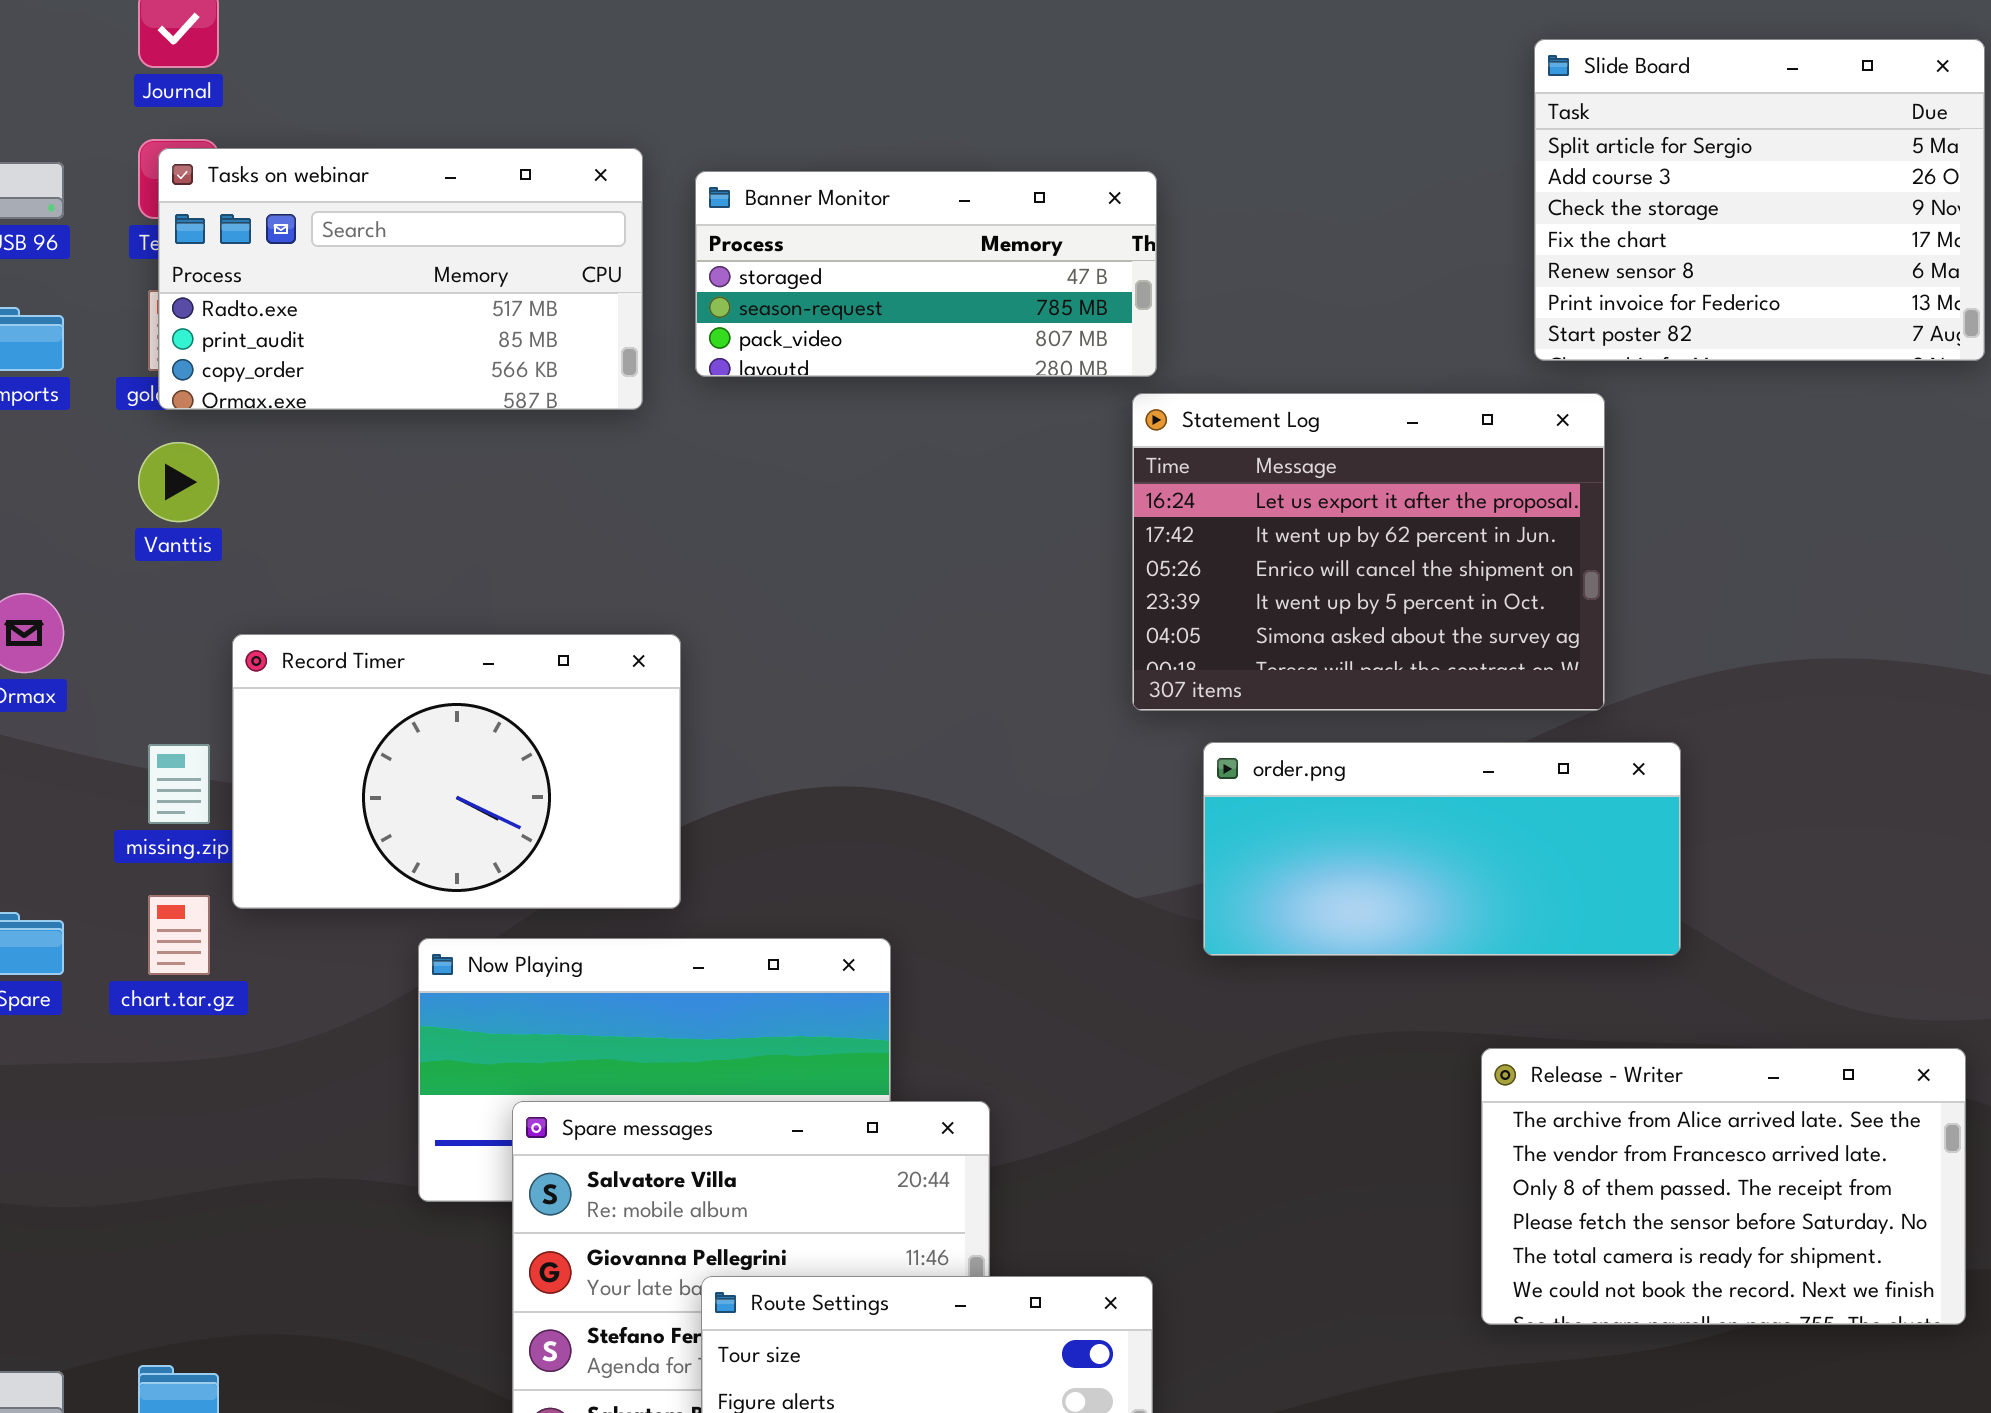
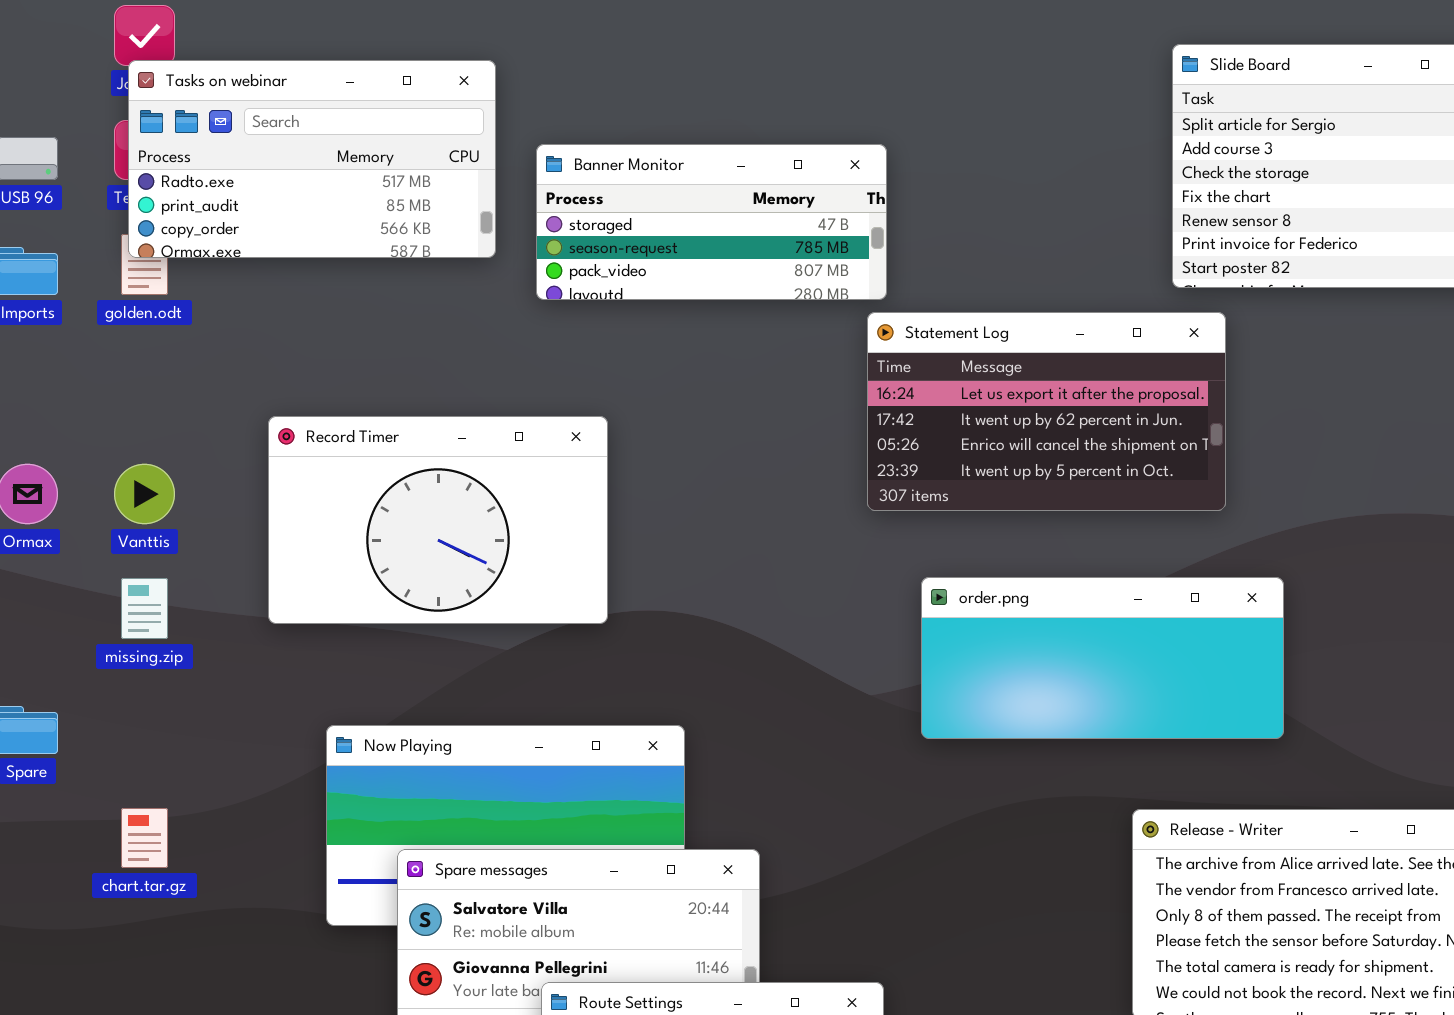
Tasks on webinar: [158,148,643,410] -> [128,60,496,258], moved
Statement Log: [1132,393,1605,711] -> [867,312,1226,511], resized
Vanttis: [138,442,219,522] -> [114,464,175,524], moved
Record Timer: [232,634,681,909] -> [268,416,608,624], moved
chart.tar.gz: [148,895,210,975] -> [121,808,168,868], moved

